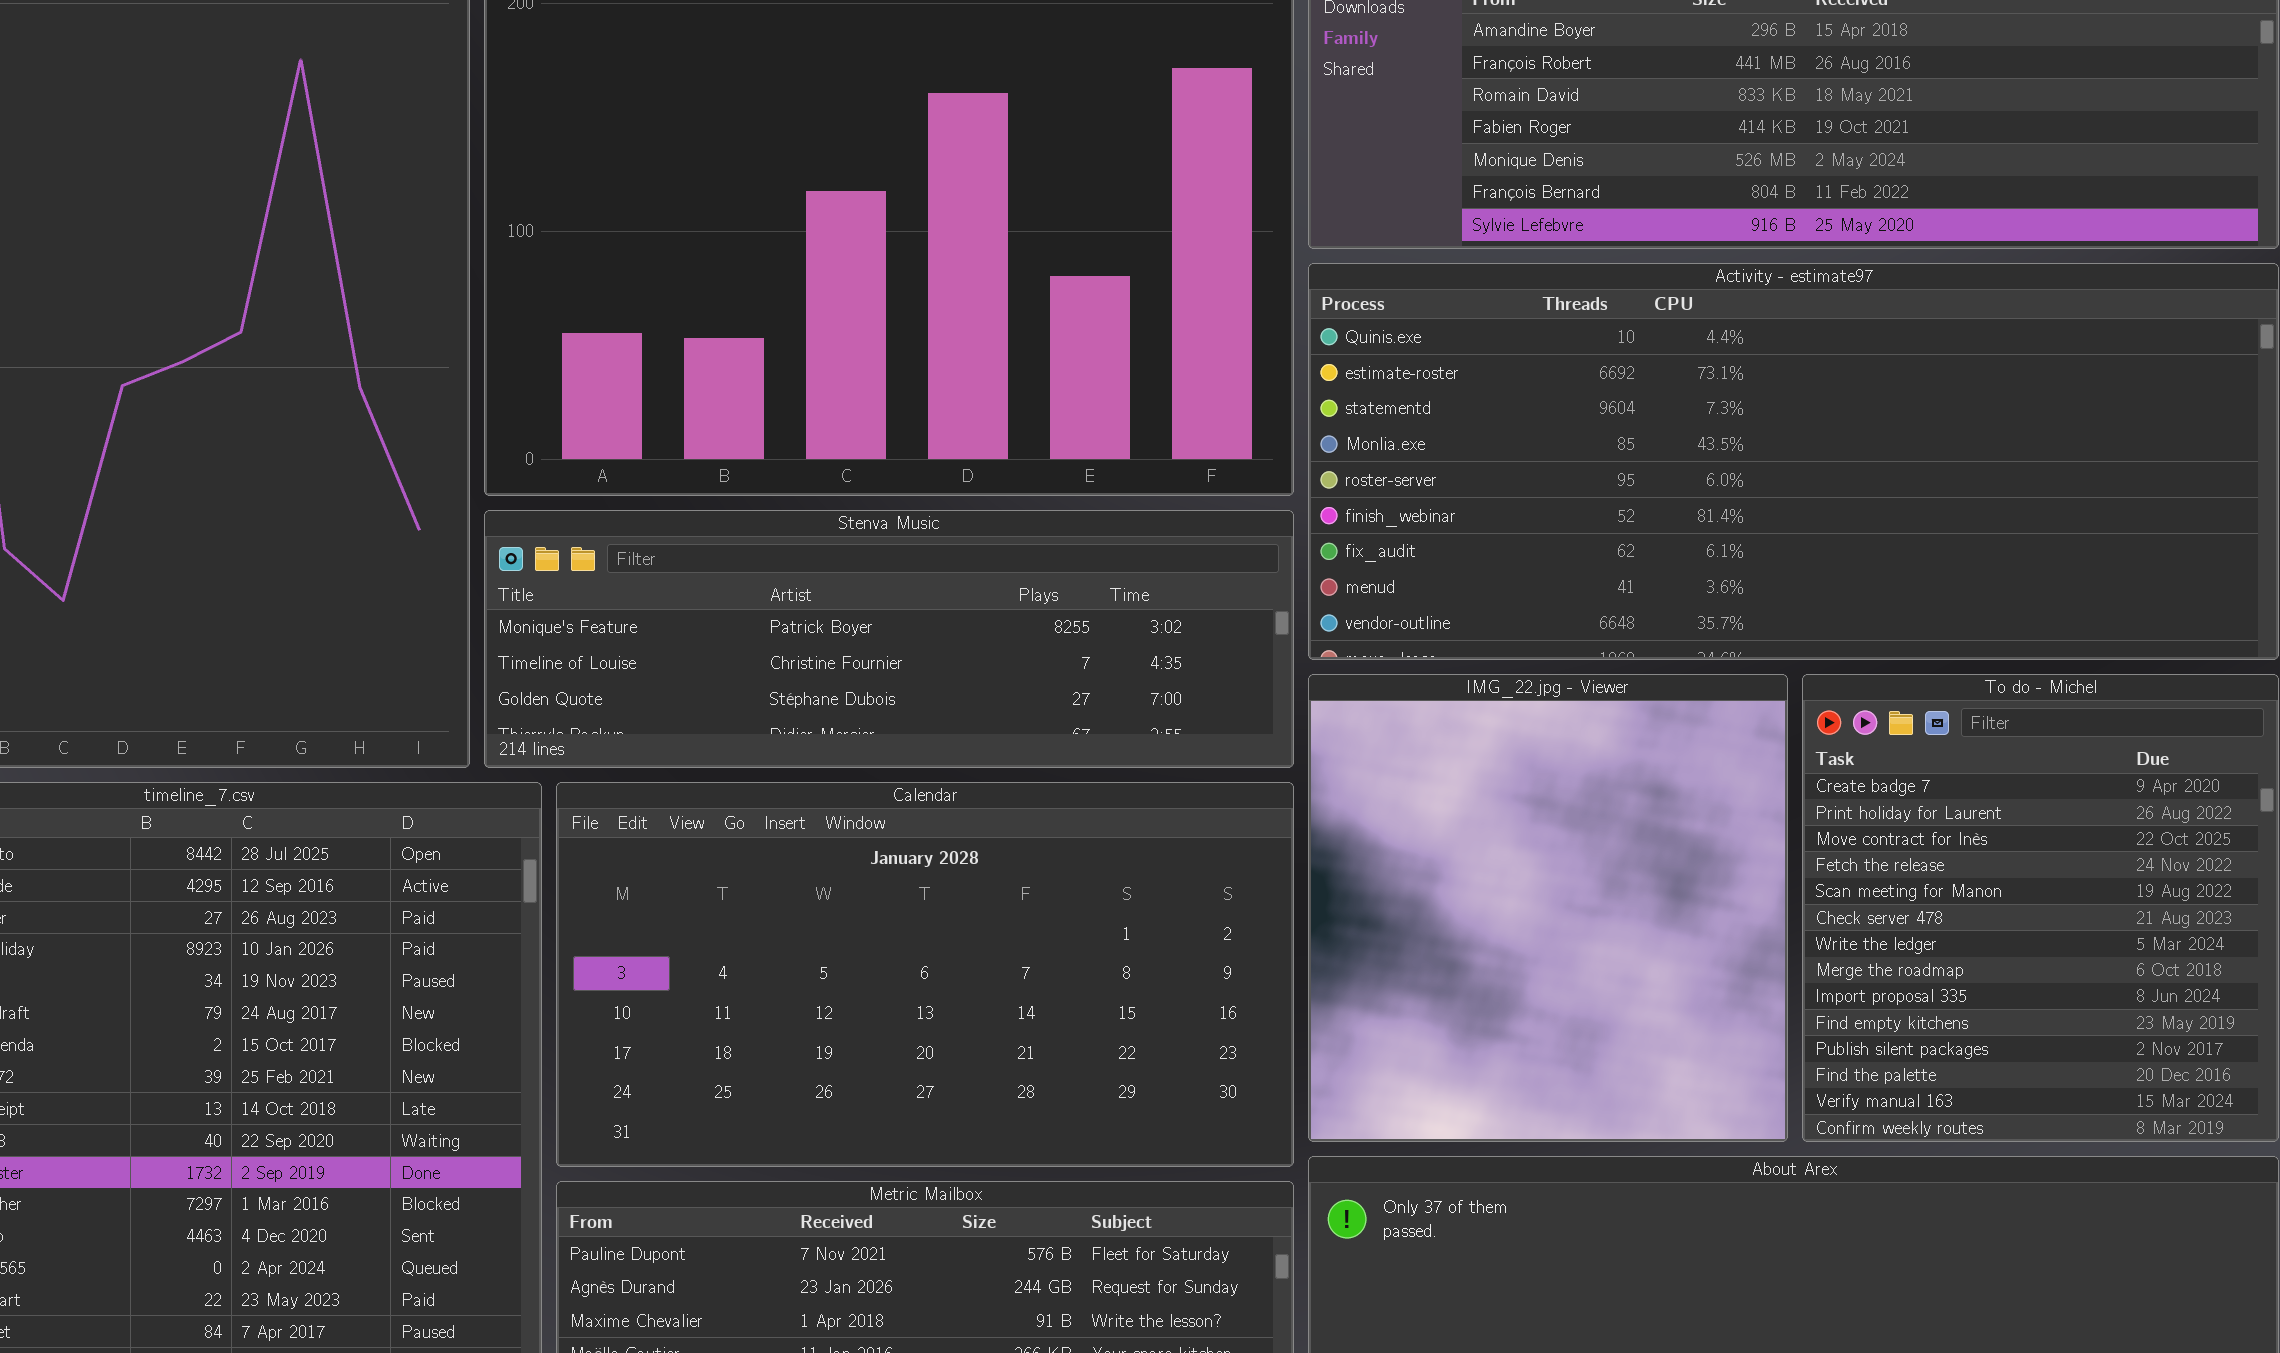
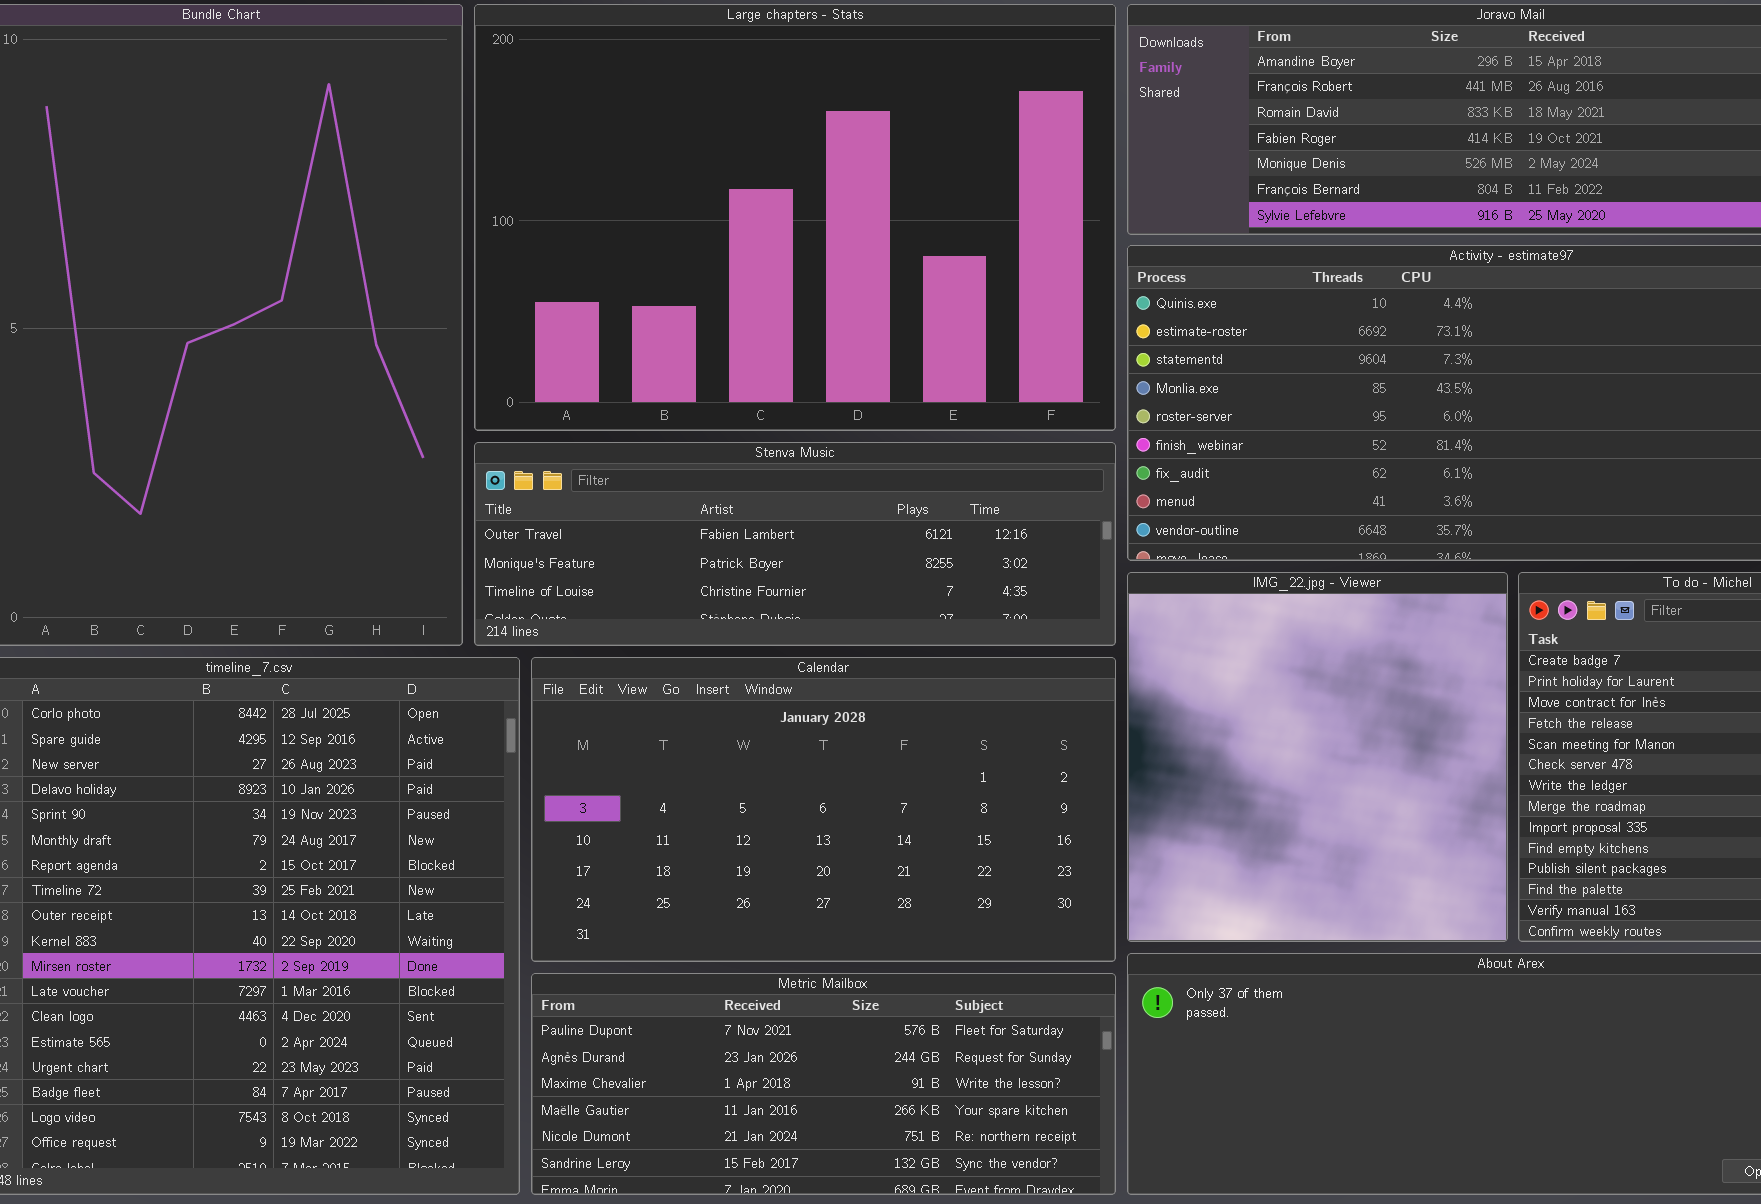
Stenva Music: [484,510,1294,768] -> [474,442,1116,646], scrolled up 1 row

